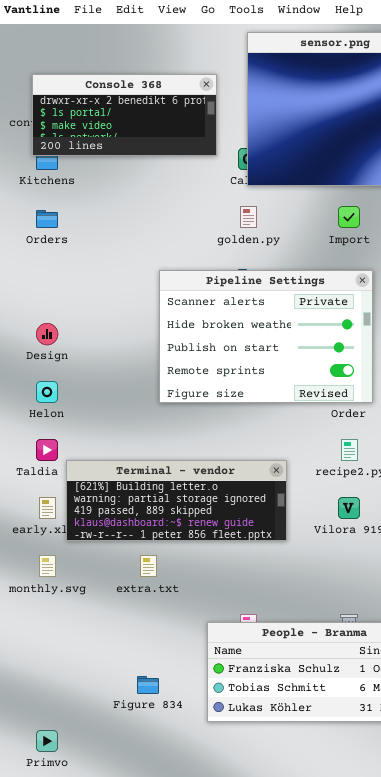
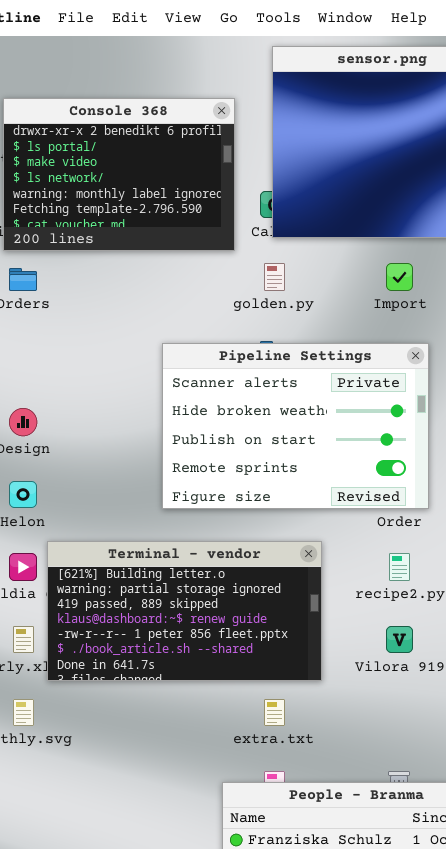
Console 368: [32,74,217,156] -> [3,98,235,251], resized
Terminal - vendor: [66,460,287,541] -> [47,541,322,681], resized
extra.txt: [140,555,157,577] -> [264,699,285,726], moved

